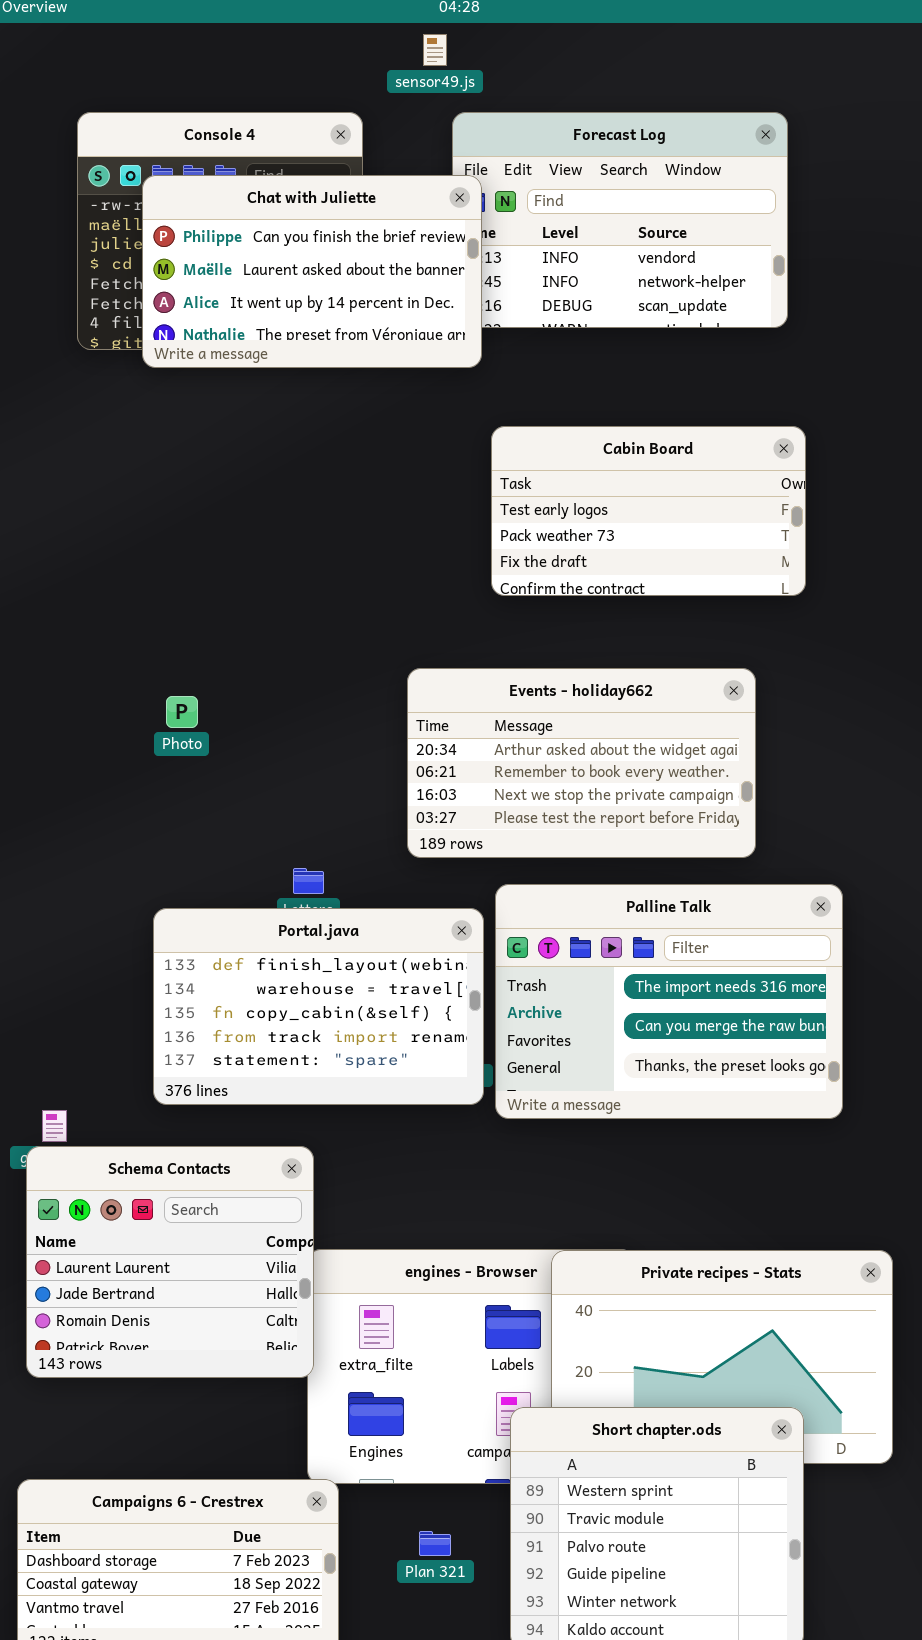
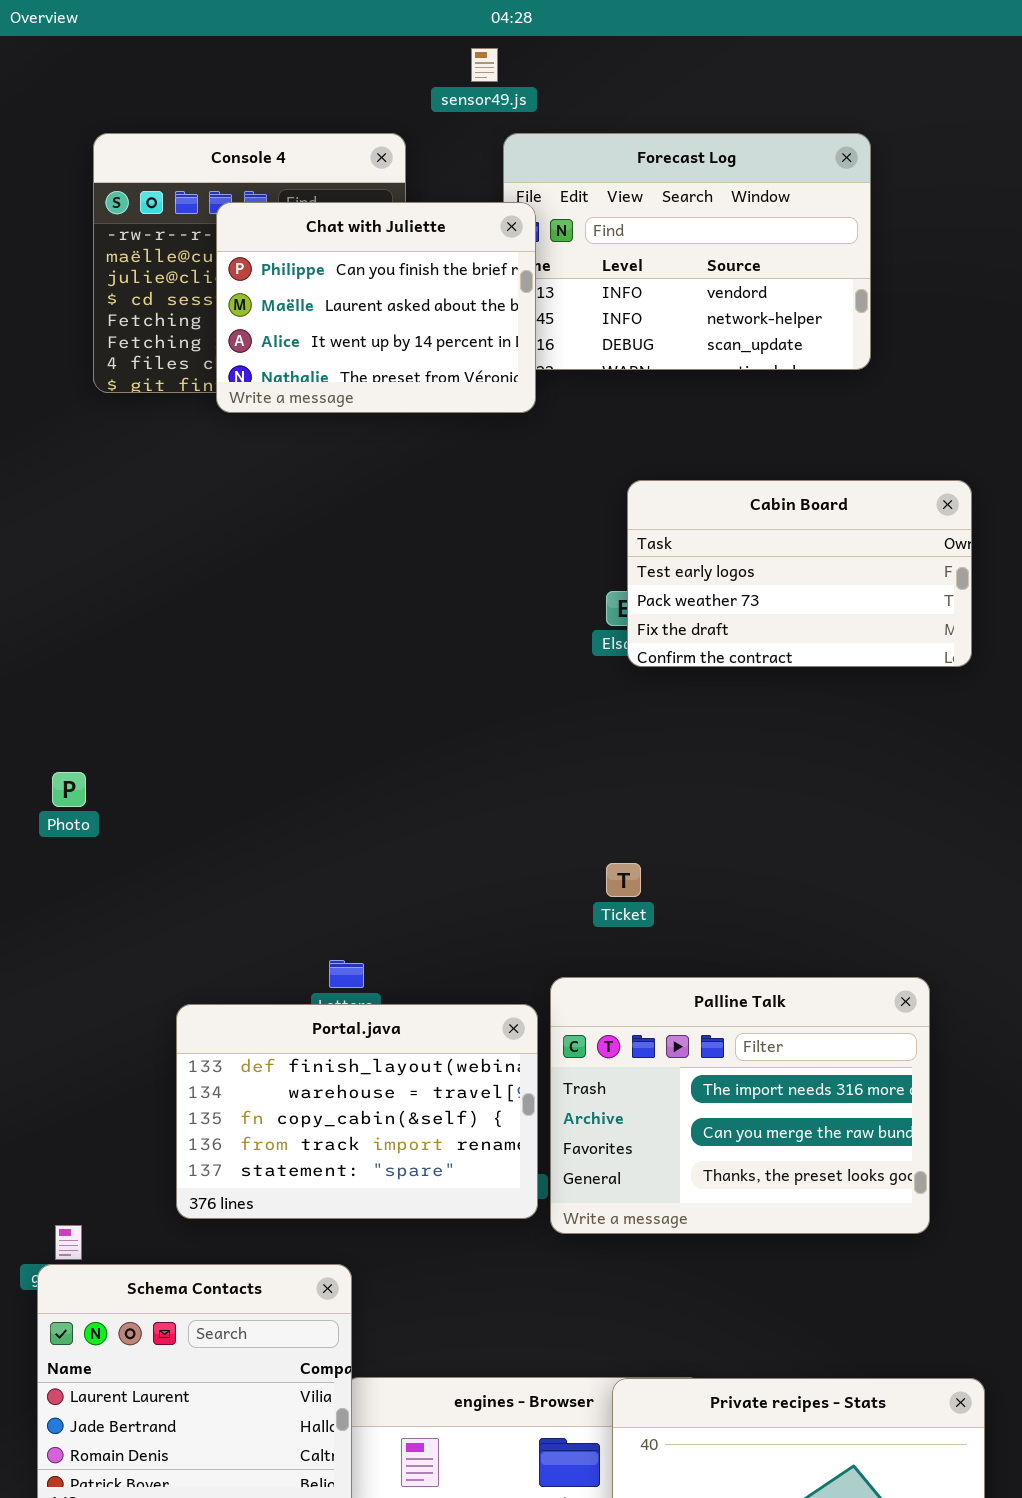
Chat with Juliette: [142,175,482,368] -> [216,202,536,413], resized
Cabin Board: [491,426,806,596] -> [627,480,972,667], moved
Events - holiday662: [407,668,756,858] -> none, closed
Photo: [166,696,198,728] -> [52,772,86,807], moved

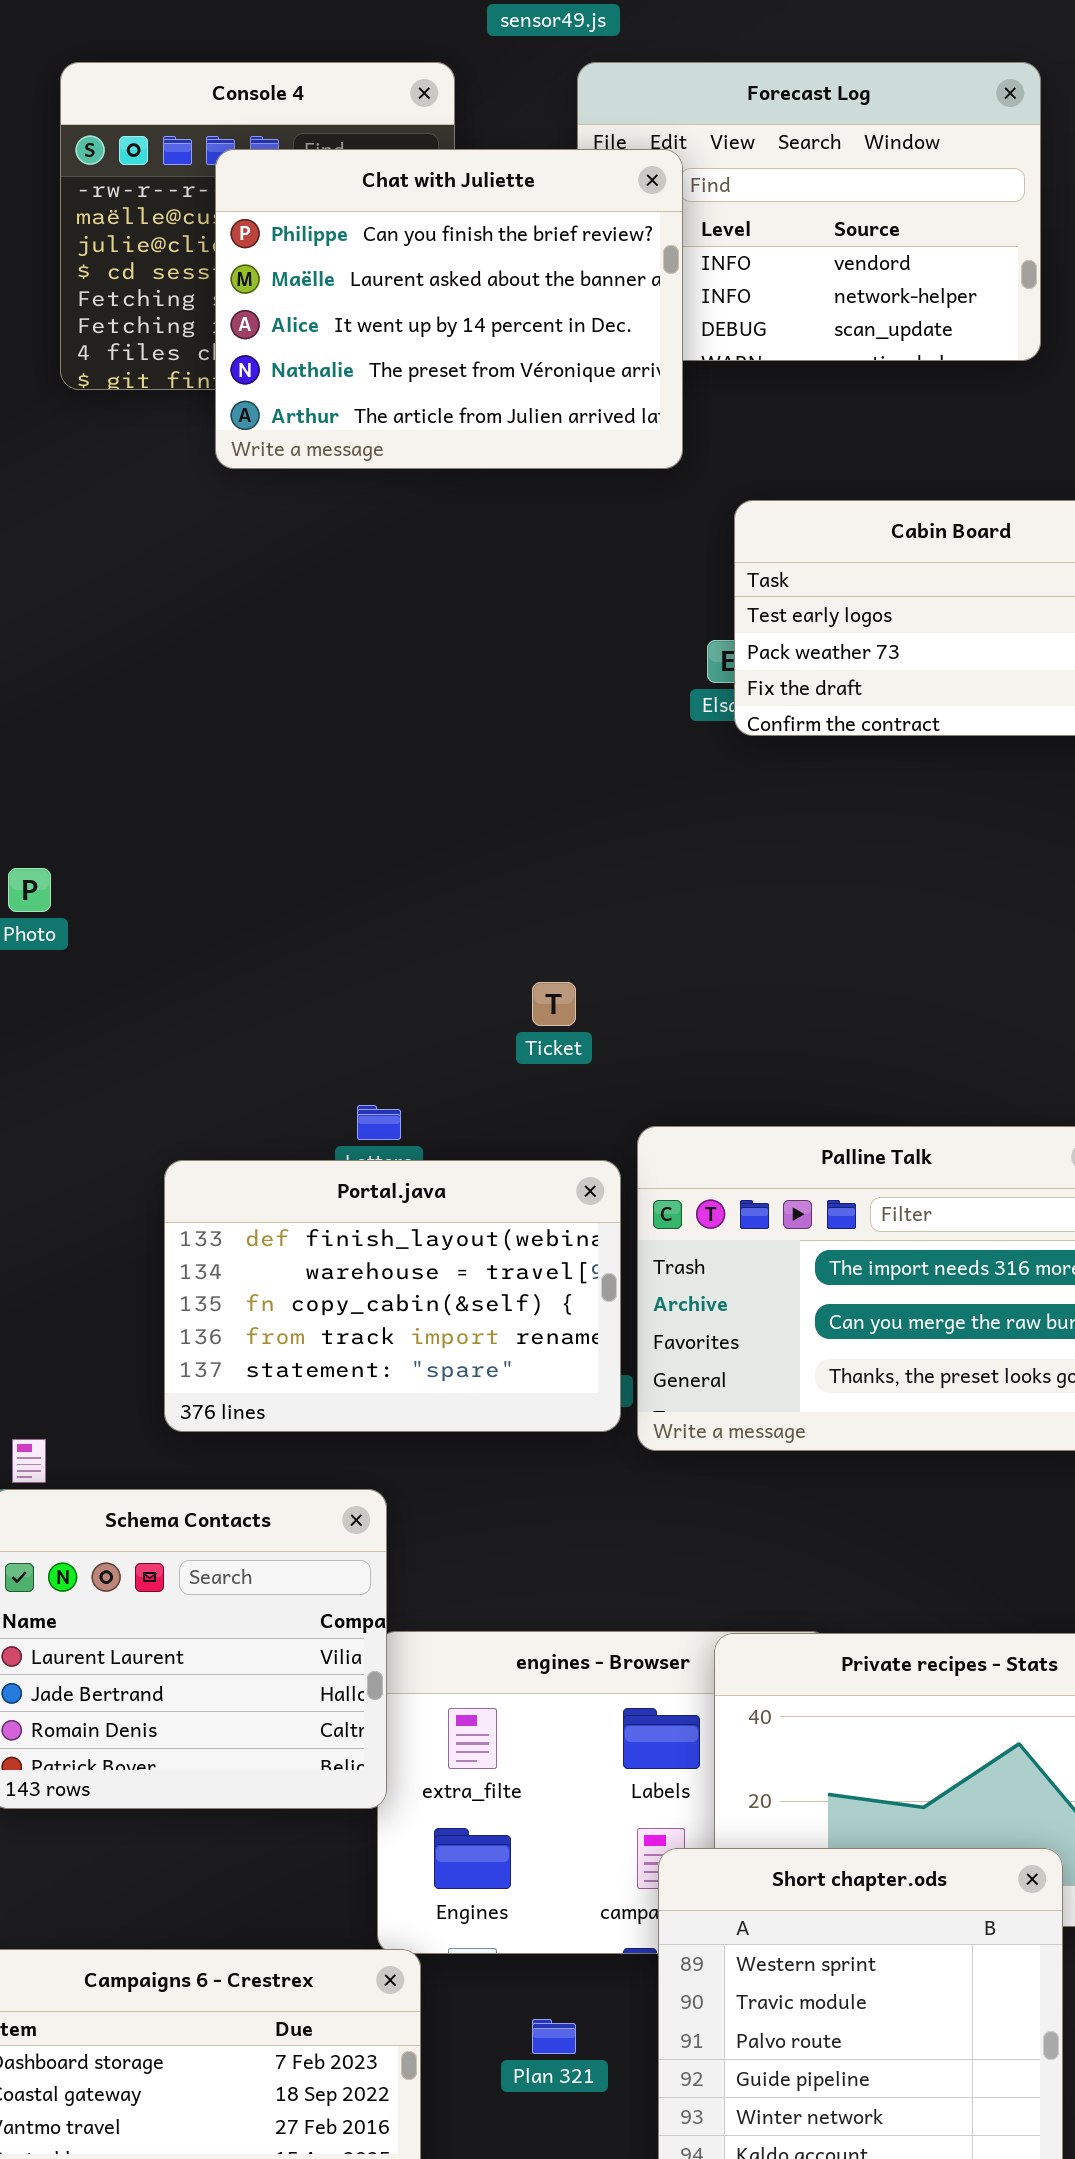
Chat with Juliette: [216,202,536,413] -> [215,149,683,469], resized
Ticket: [606,863,641,897] -> [532,982,576,1026], moved

